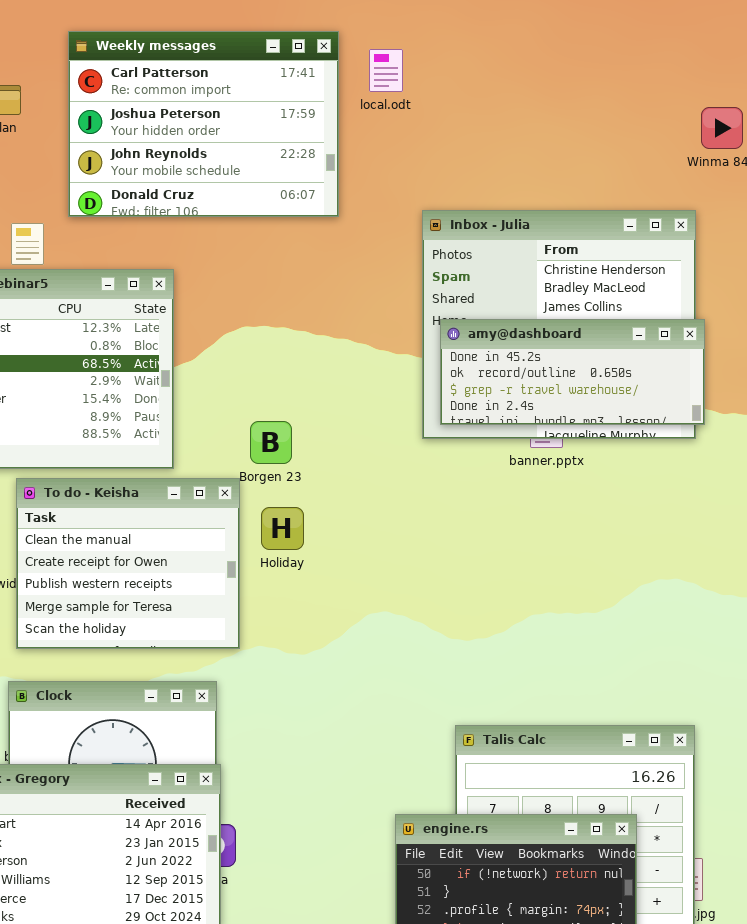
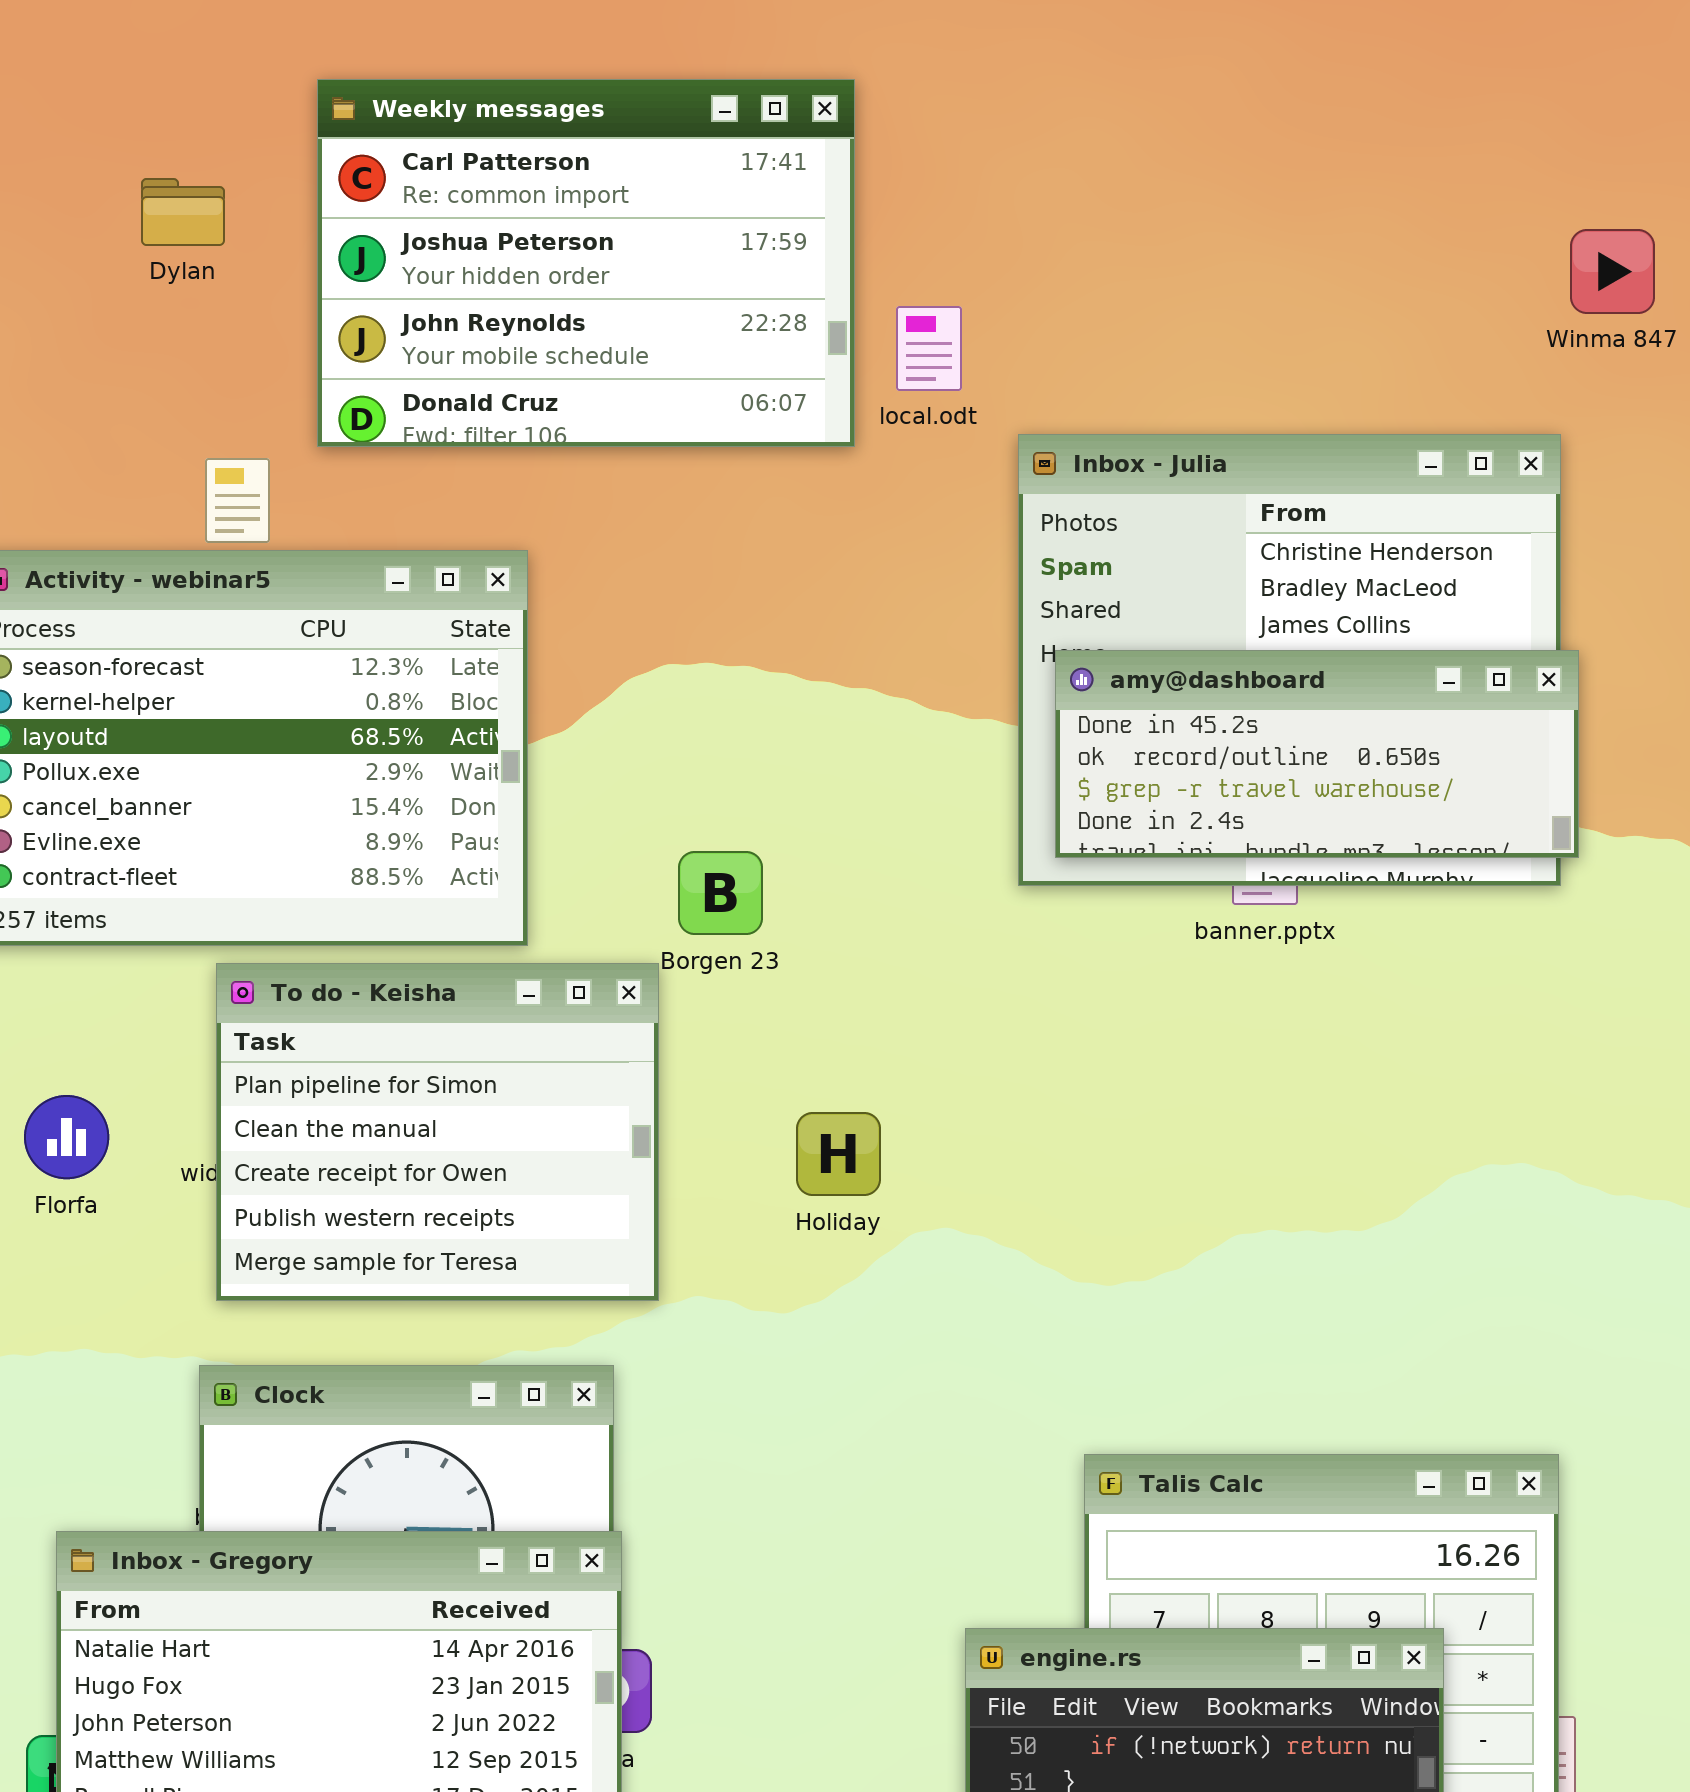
local.odt: [369,49,403,92] -> [896,306,962,391], moved
To do - Keisha: [16,478,240,649] -> [216,963,659,1301], scrolled up 1 row
Holiday: [261,507,304,550] -> [796,1112,881,1196], moved

